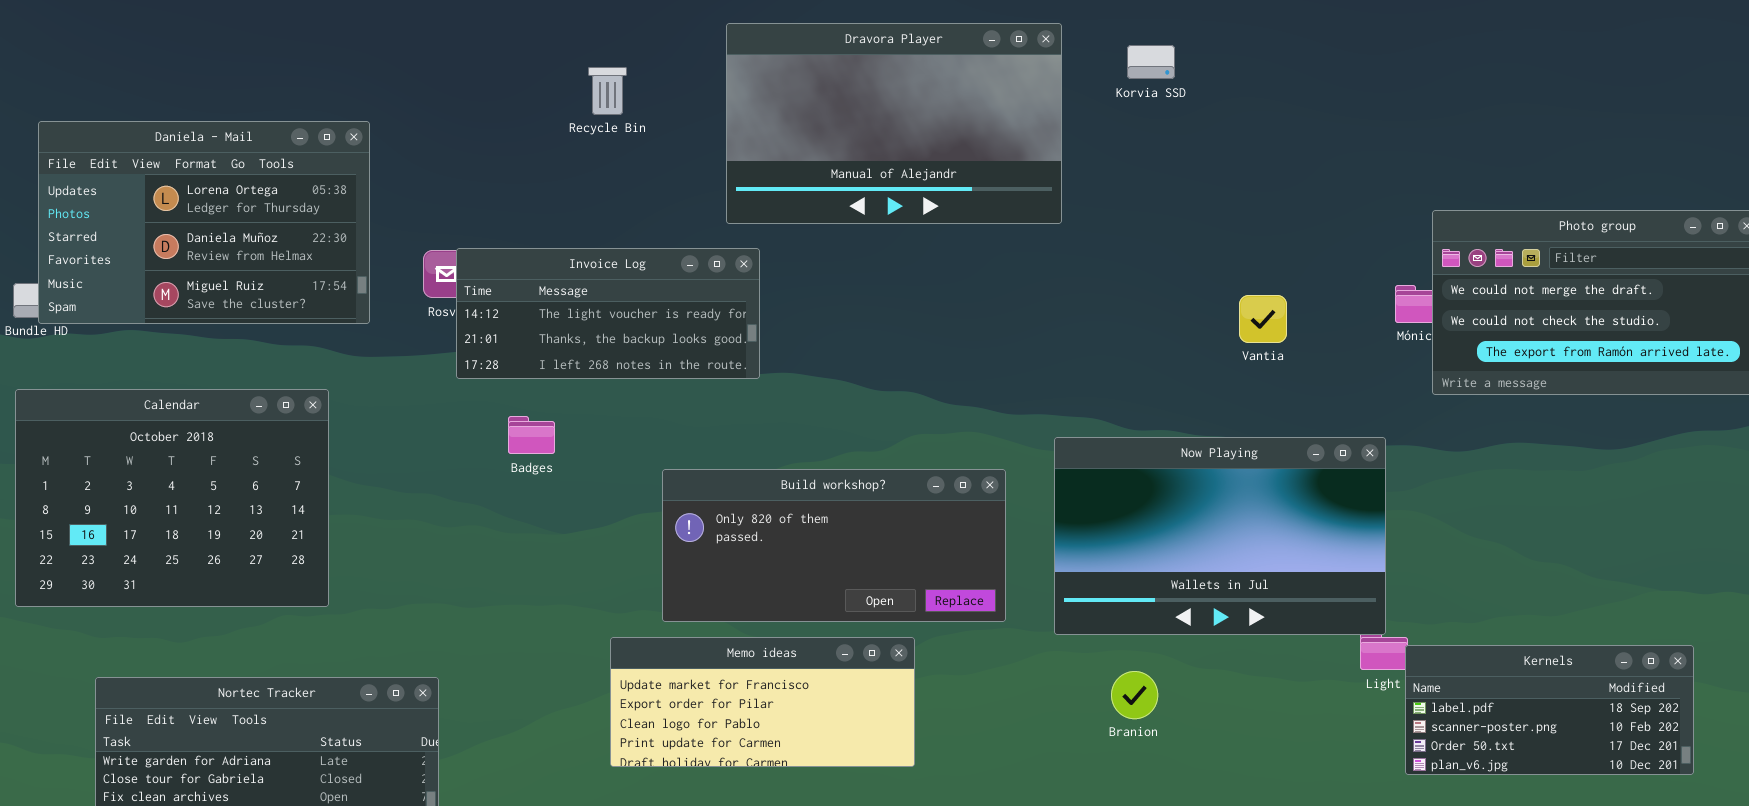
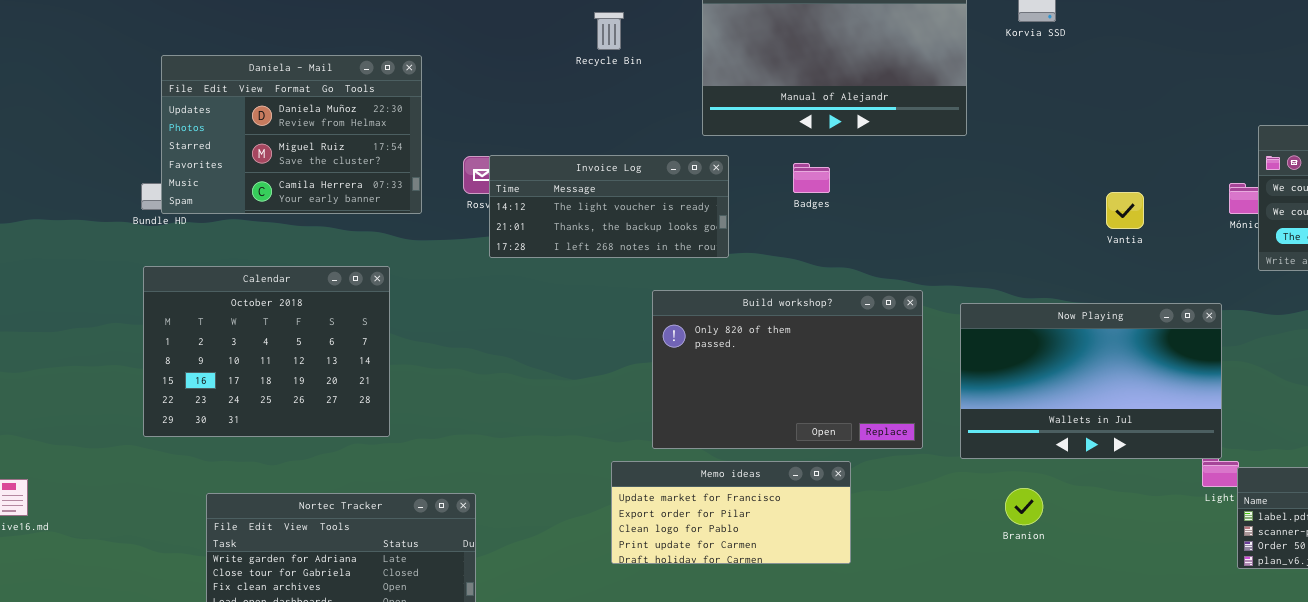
Daniela - Mail: [38,121,370,324] -> [161,55,422,214], scrolled down 1 row
Badges: [508,416,555,454] -> [793,163,830,193], moved
Build workshop?: [662,469,1006,622] -> [652,290,923,449], resized

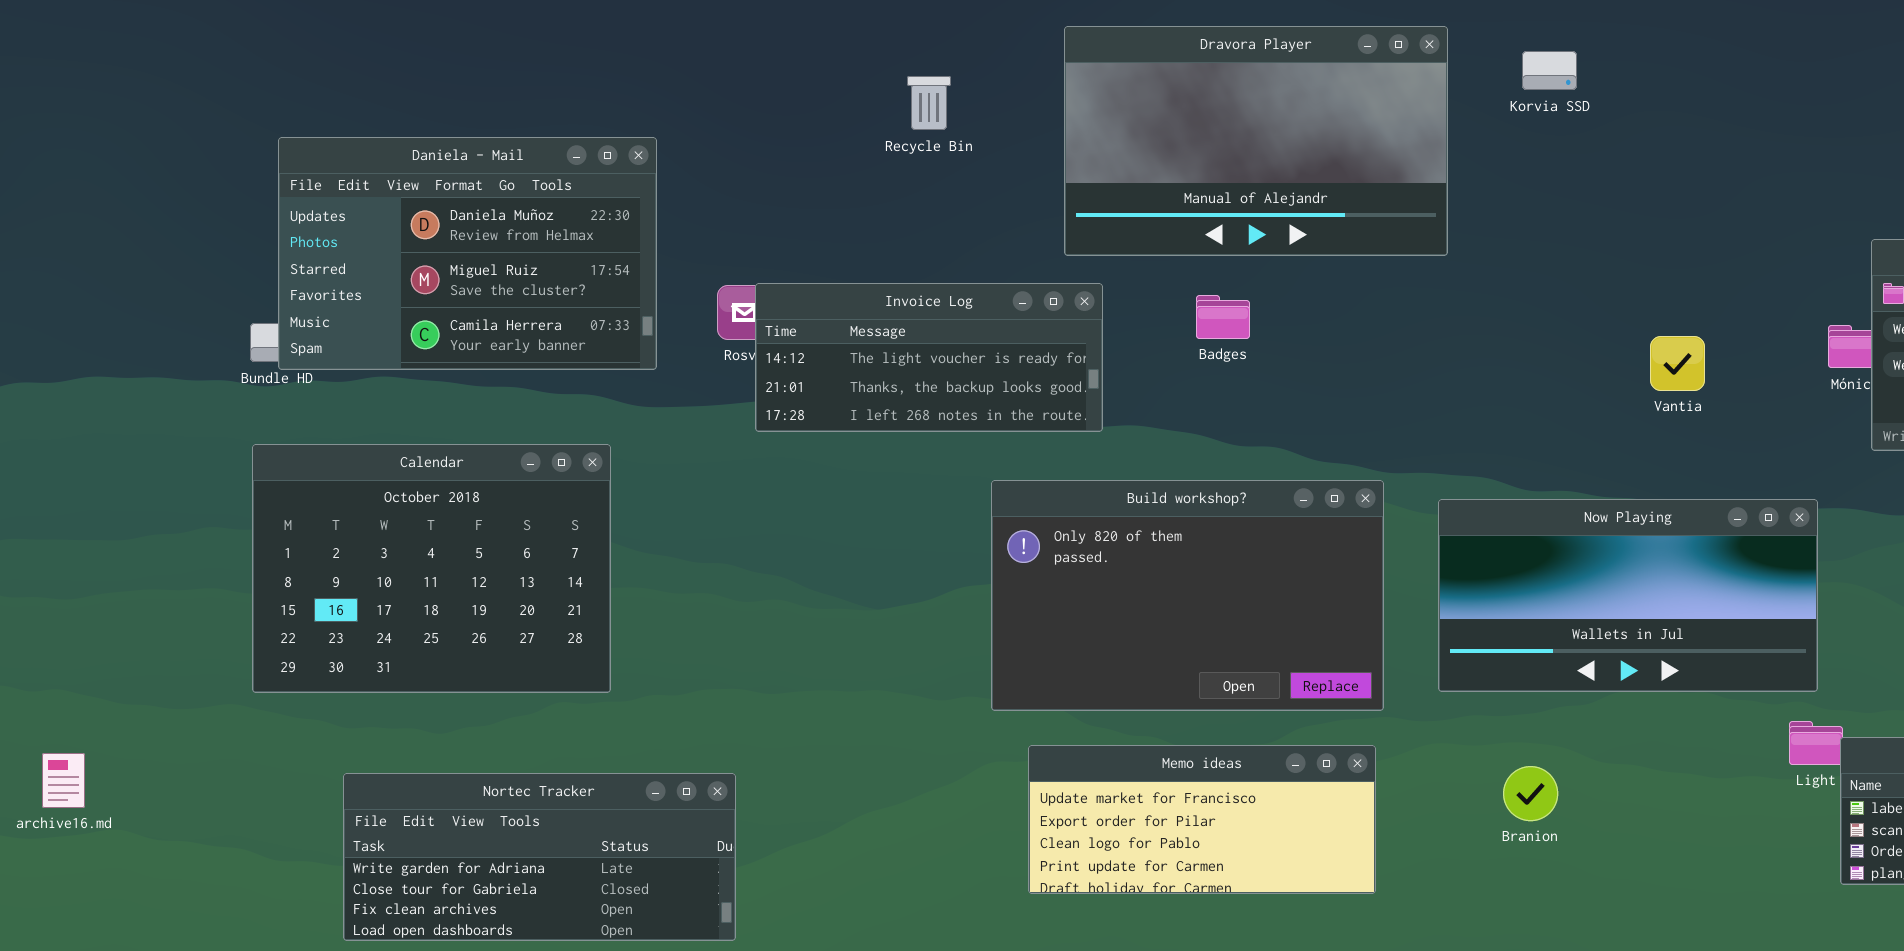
Now Playing: [960,303,1222,459] -> [1438,499,1818,692], resized
Memo ideas: [611,461,851,564] -> [1028,745,1376,894], moved

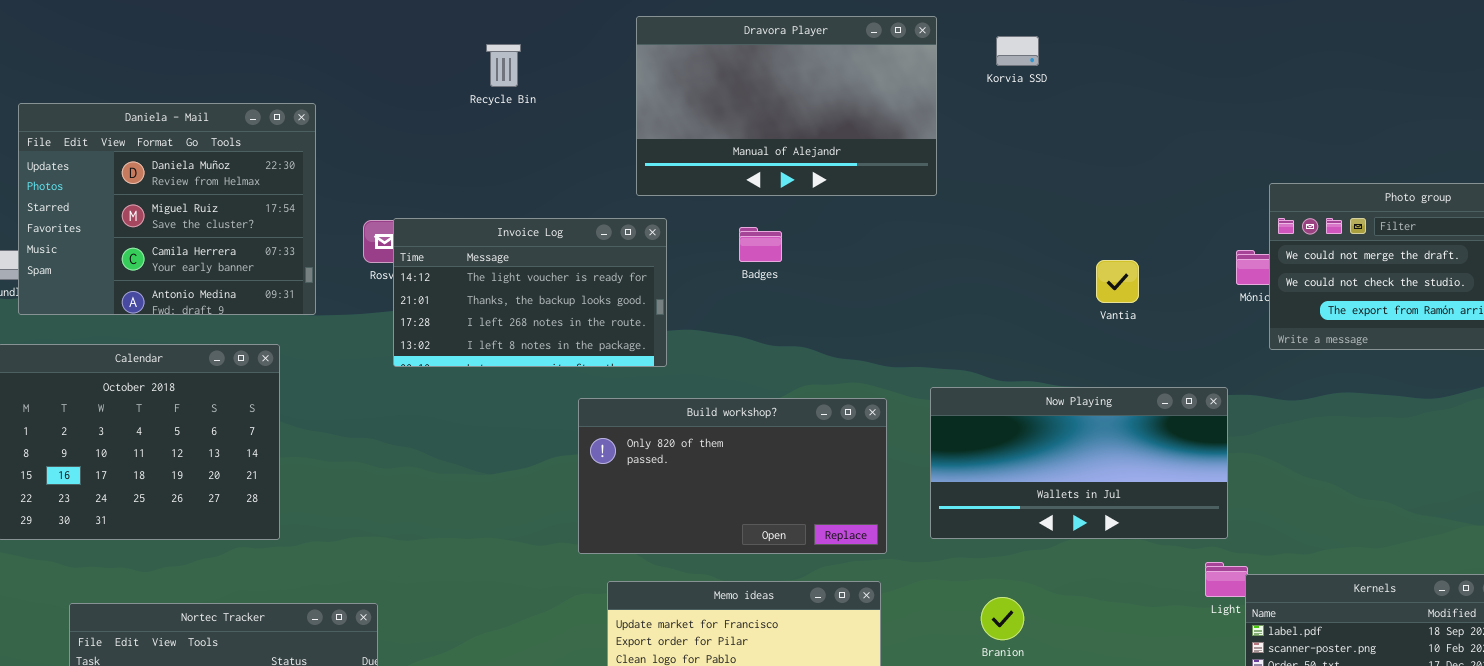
Recycle Bin: [907,76,951,130] -> [486,44,521,87], moved
Daniela - Mail: [278,137,657,370] -> [18,103,316,315], resized
Invoice Log: [755,283,1103,432] -> [393,218,667,367], resized
Build workshop?: [991,480,1384,711] -> [578,398,887,554], resized

